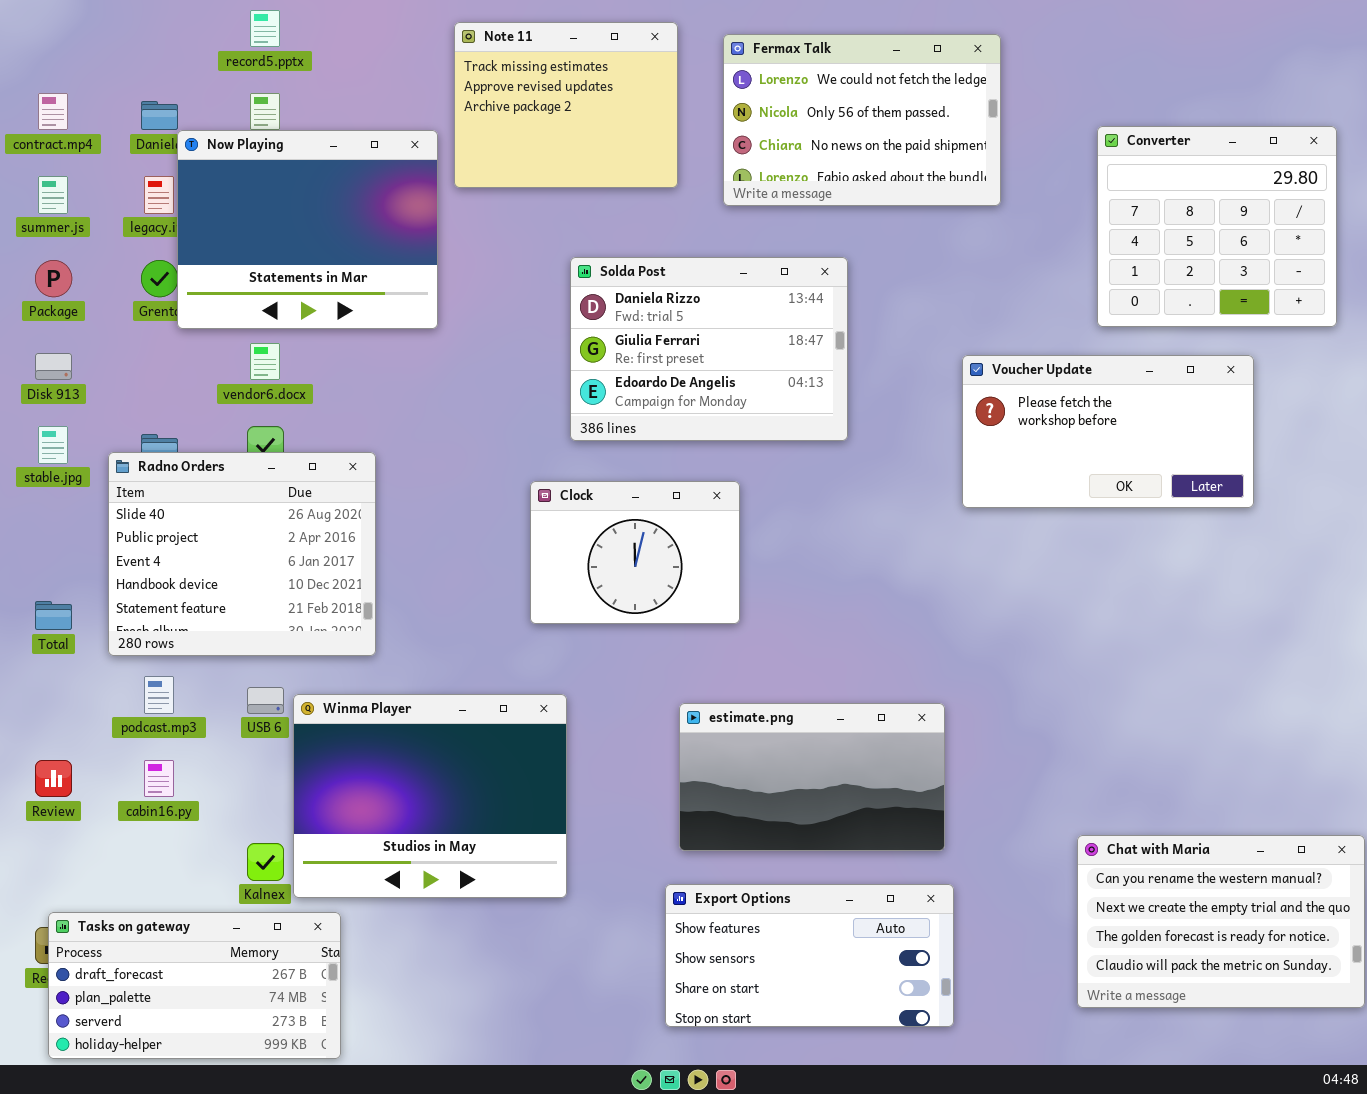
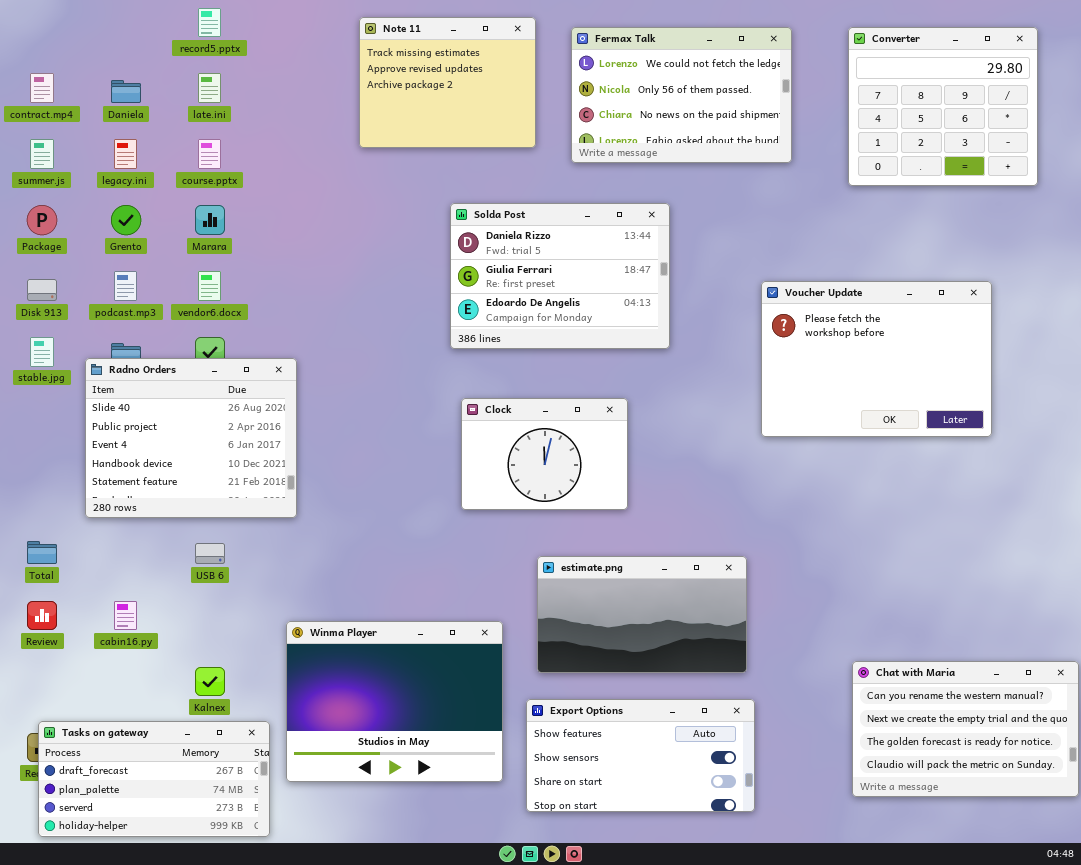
Converter: [1097,126,1337,327] -> [848,27,1038,186], moved
Now Playing: [177,130,438,329] -> none, closed
Voucher Update: [962,355,1254,508] -> [761,281,992,437], resized
Clock: [530,481,740,624] -> [461,398,628,510], moved
Total: [35,601,72,630] -> [27,541,57,564], moved
podcast.mp3: [144,676,174,714] -> [114,271,137,301], moved
Winma Player: [293,694,567,898] -> [286,621,503,782], moved

